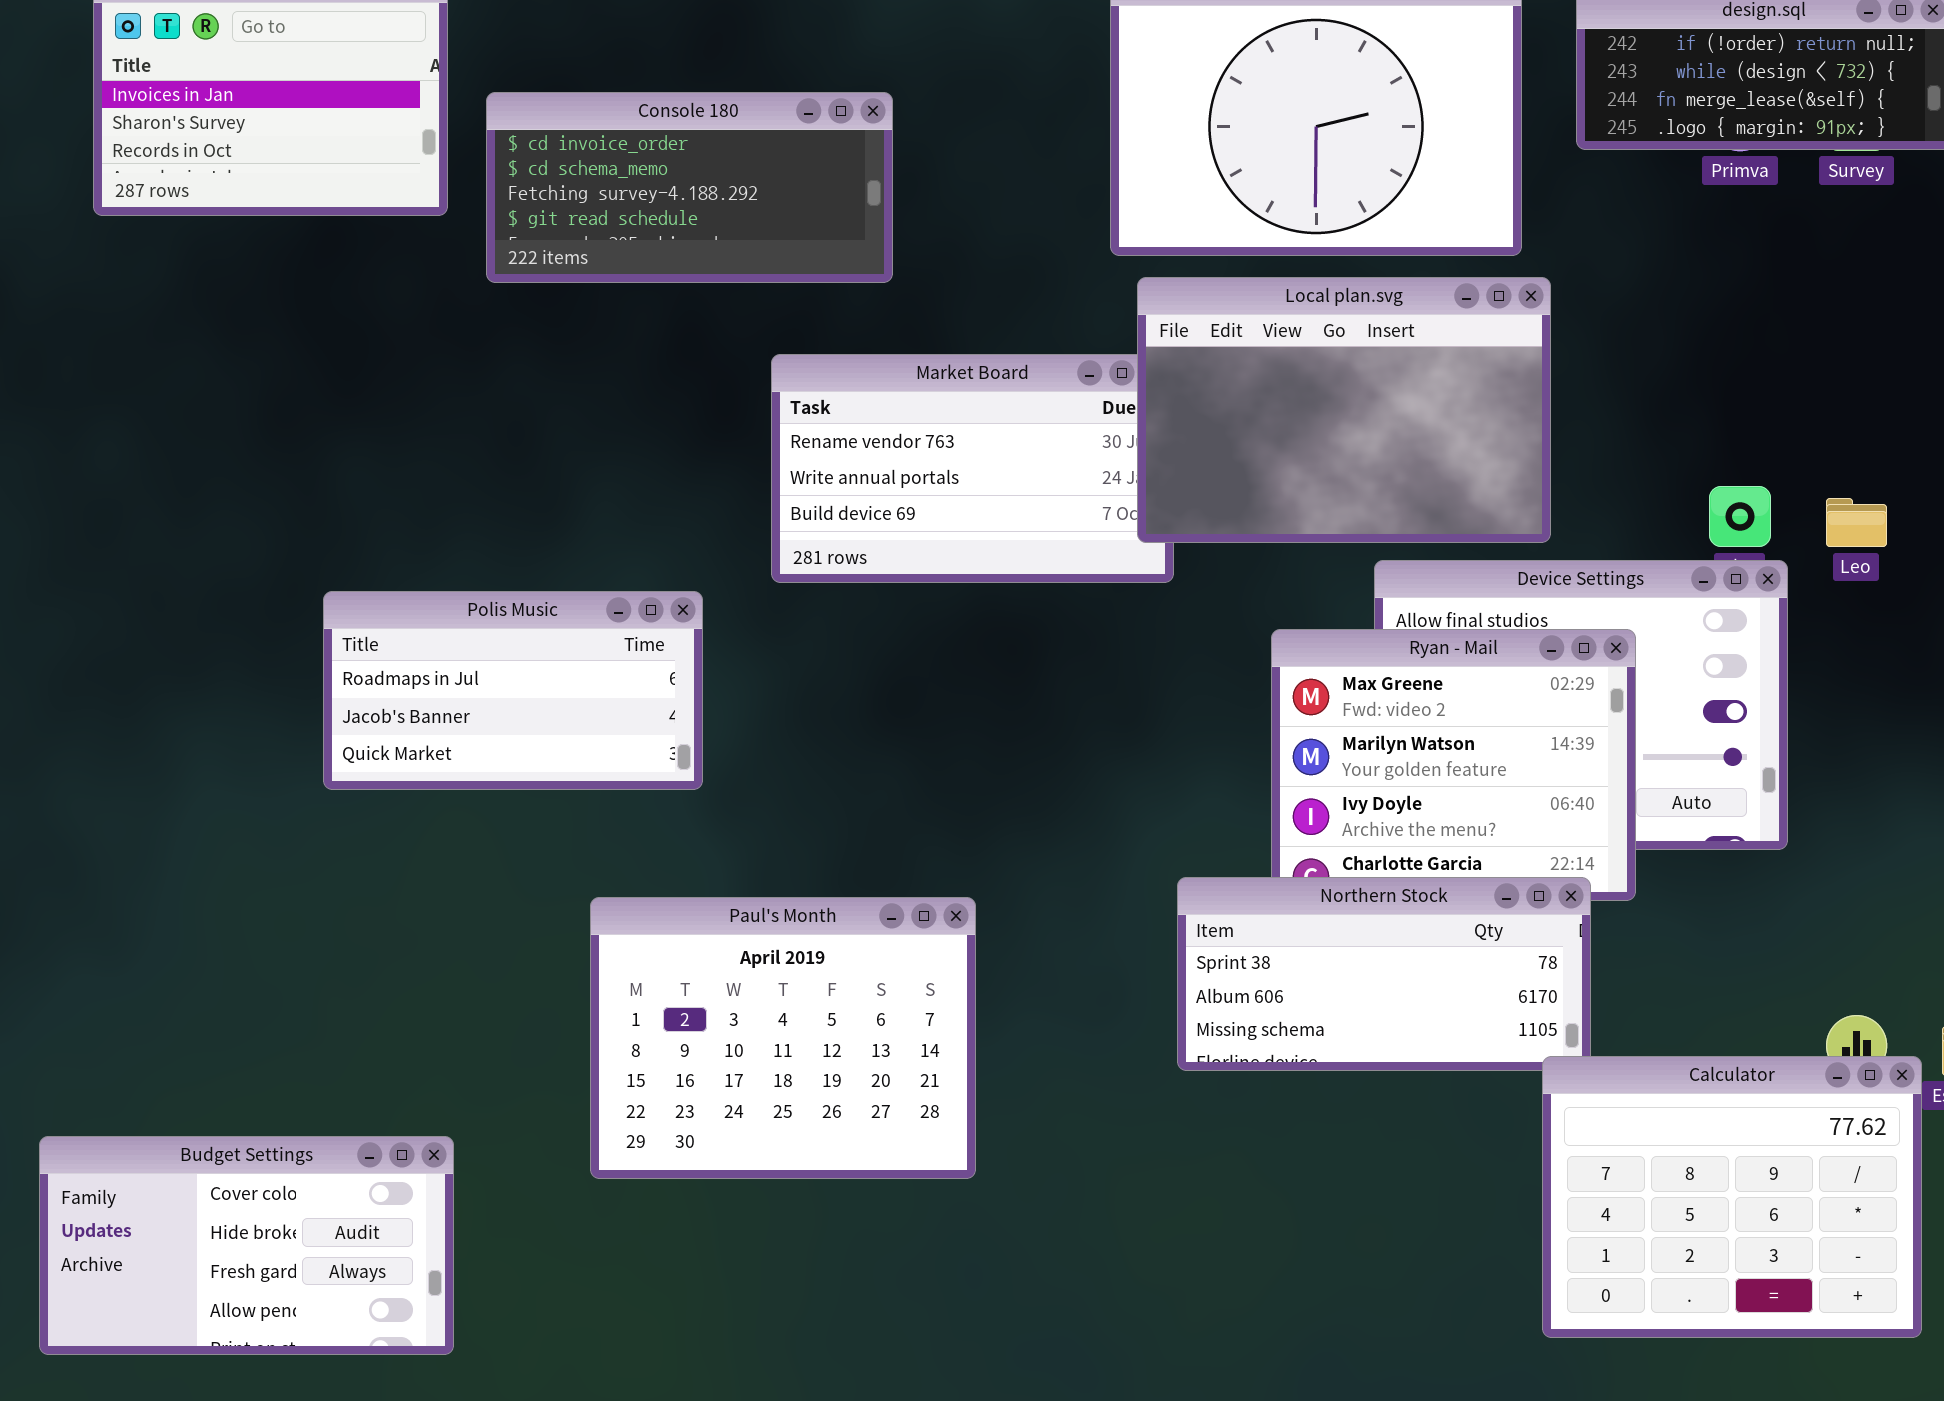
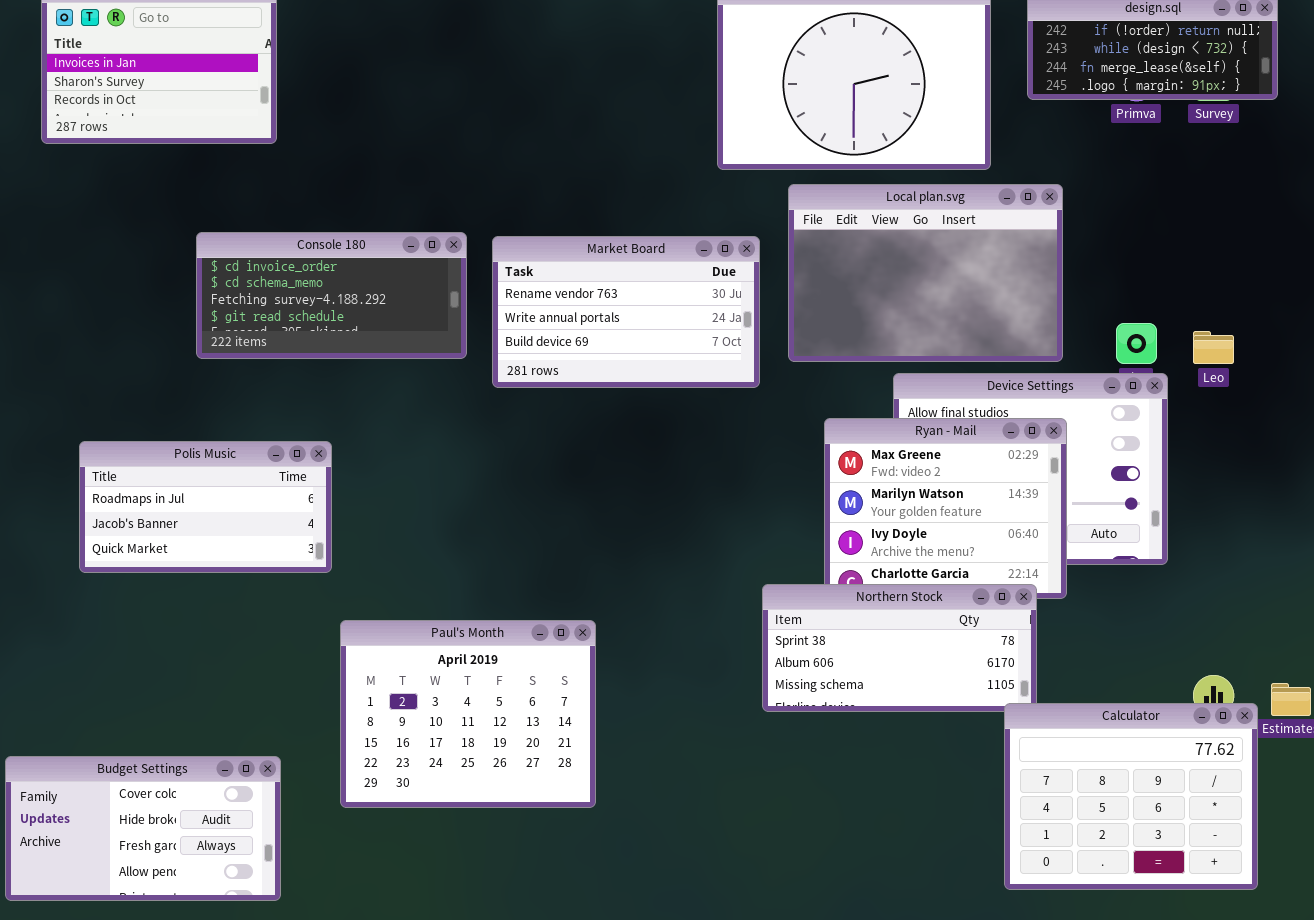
Console 180: [486,92,893,283] -> [196,232,467,359], moved
Local plan.svg: [1137,277,1551,543] -> [788,184,1063,362], moved
Polis Music: [323,591,703,790] -> [79,441,332,573], moved
Paul's Month: [590,897,976,1179] -> [340,620,596,808], moved

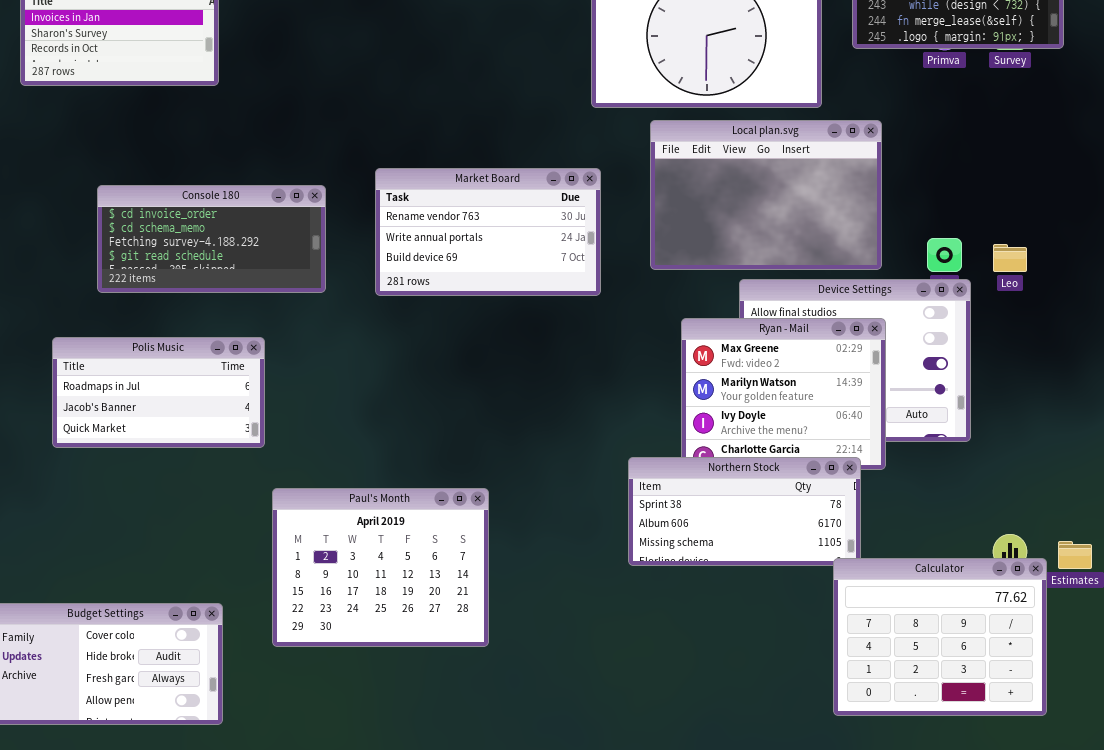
Console 180: [196,232,467,359] -> [97,185,326,293], moved
Market Board: [492,236,760,388] -> [375,168,601,296], moved

